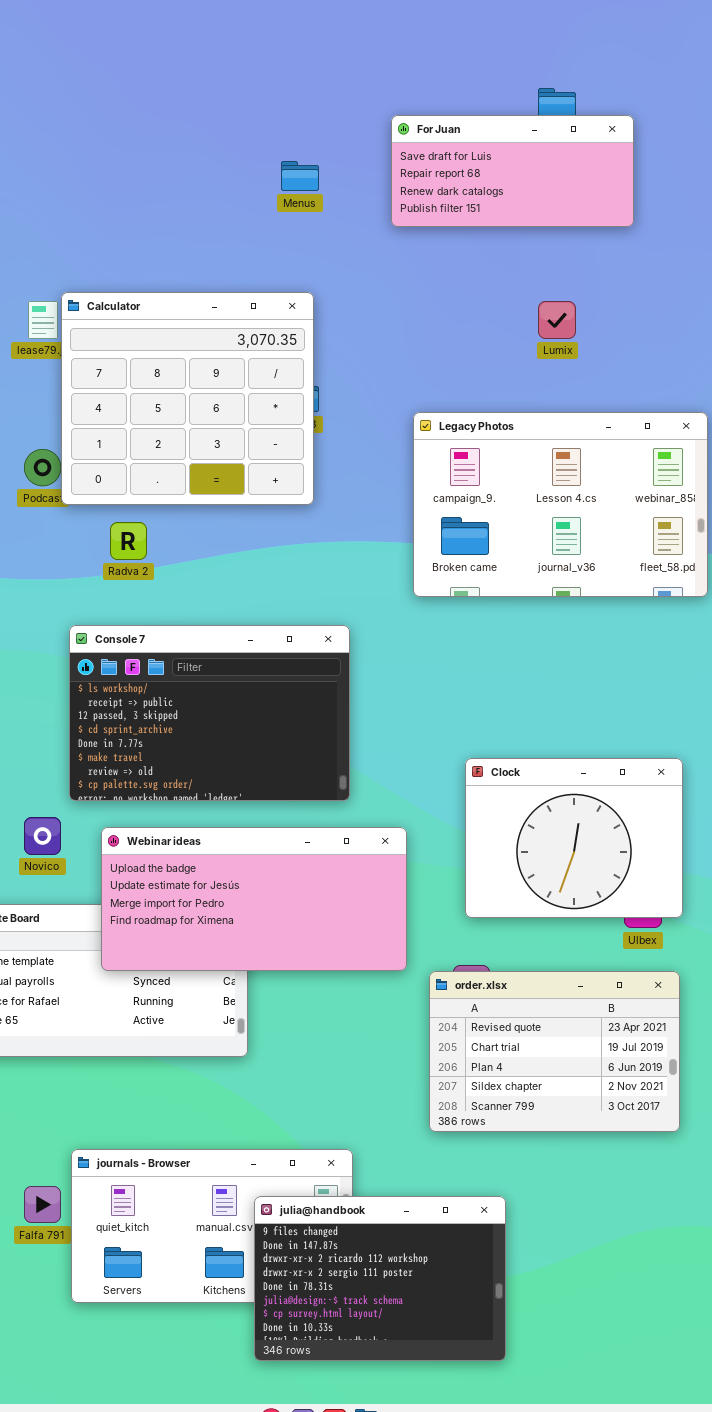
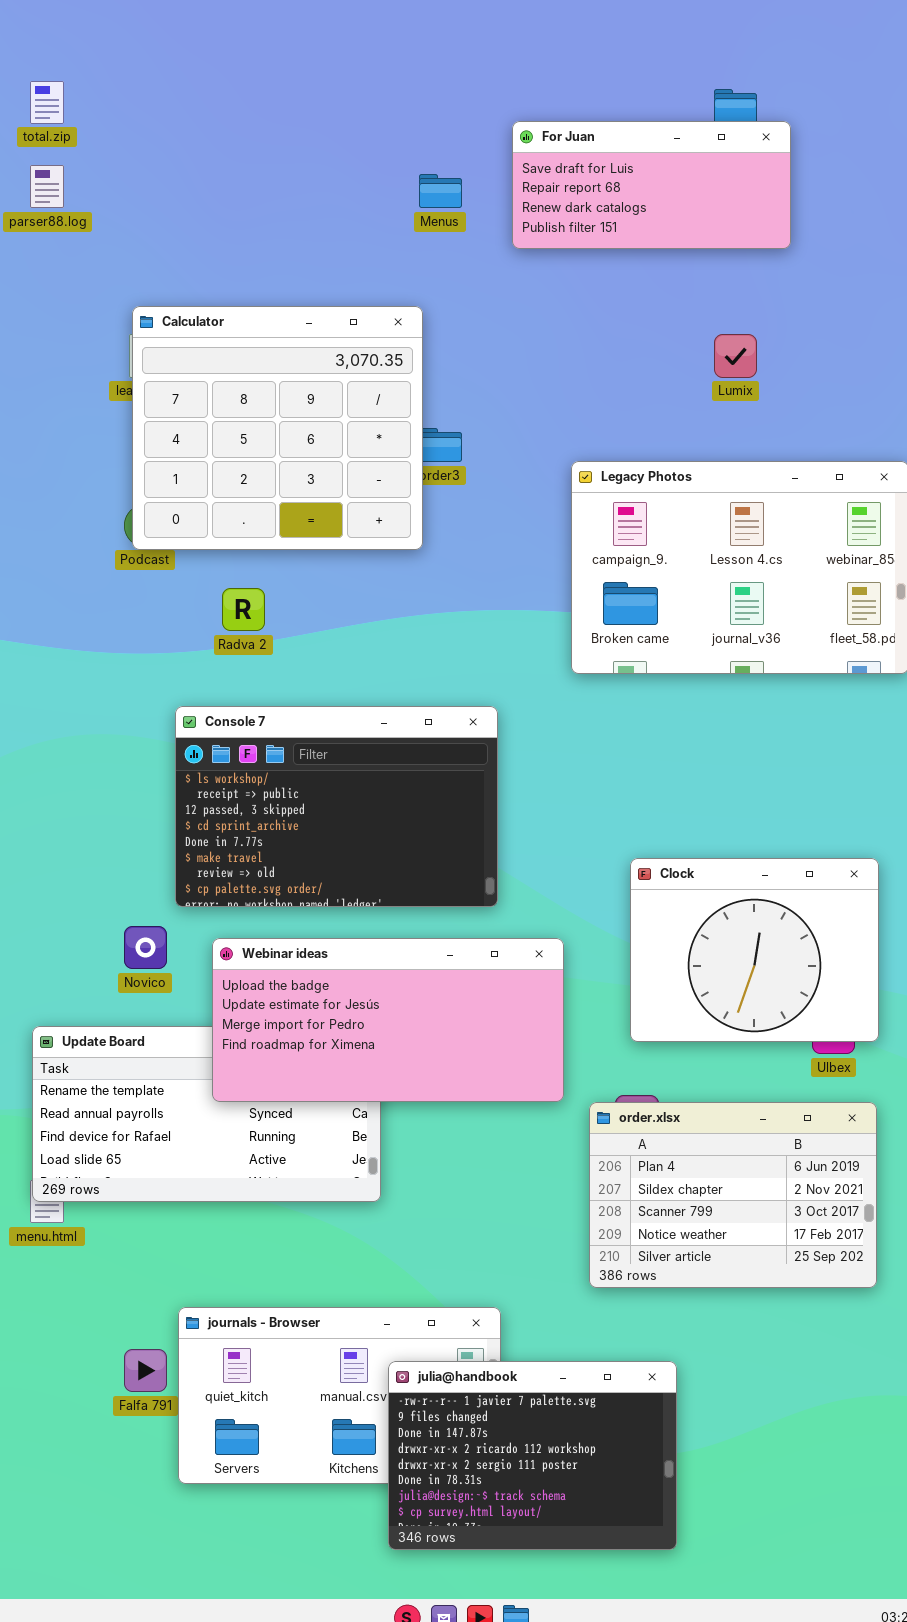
For Juan: [391,115,634,227] -> [512,121,791,249], moved
Calculator: [61,292,314,505] -> [132,306,423,550], moved
order.xlsx: [429,971,680,1132] -> [589,1102,877,1288], scrolled down 2 rows
julia@handbook: [254,1196,506,1361] -> [388,1361,677,1550], scrolled up 1 row

